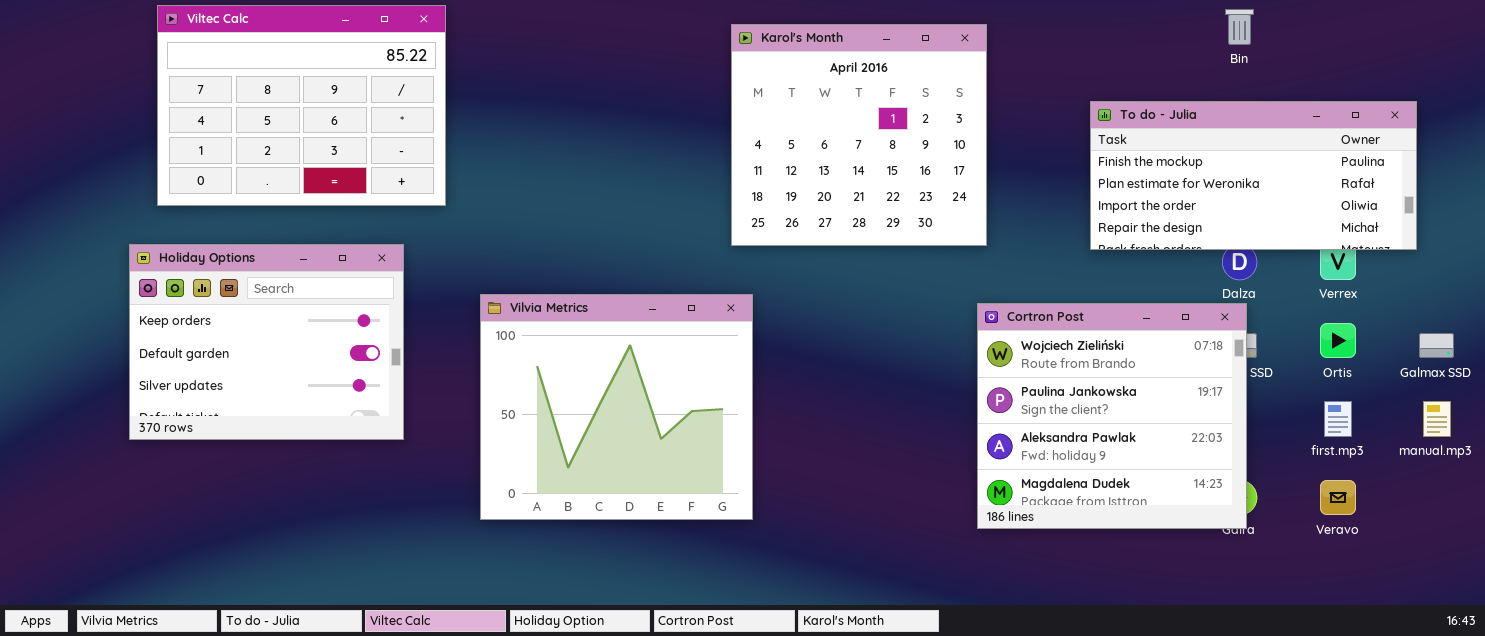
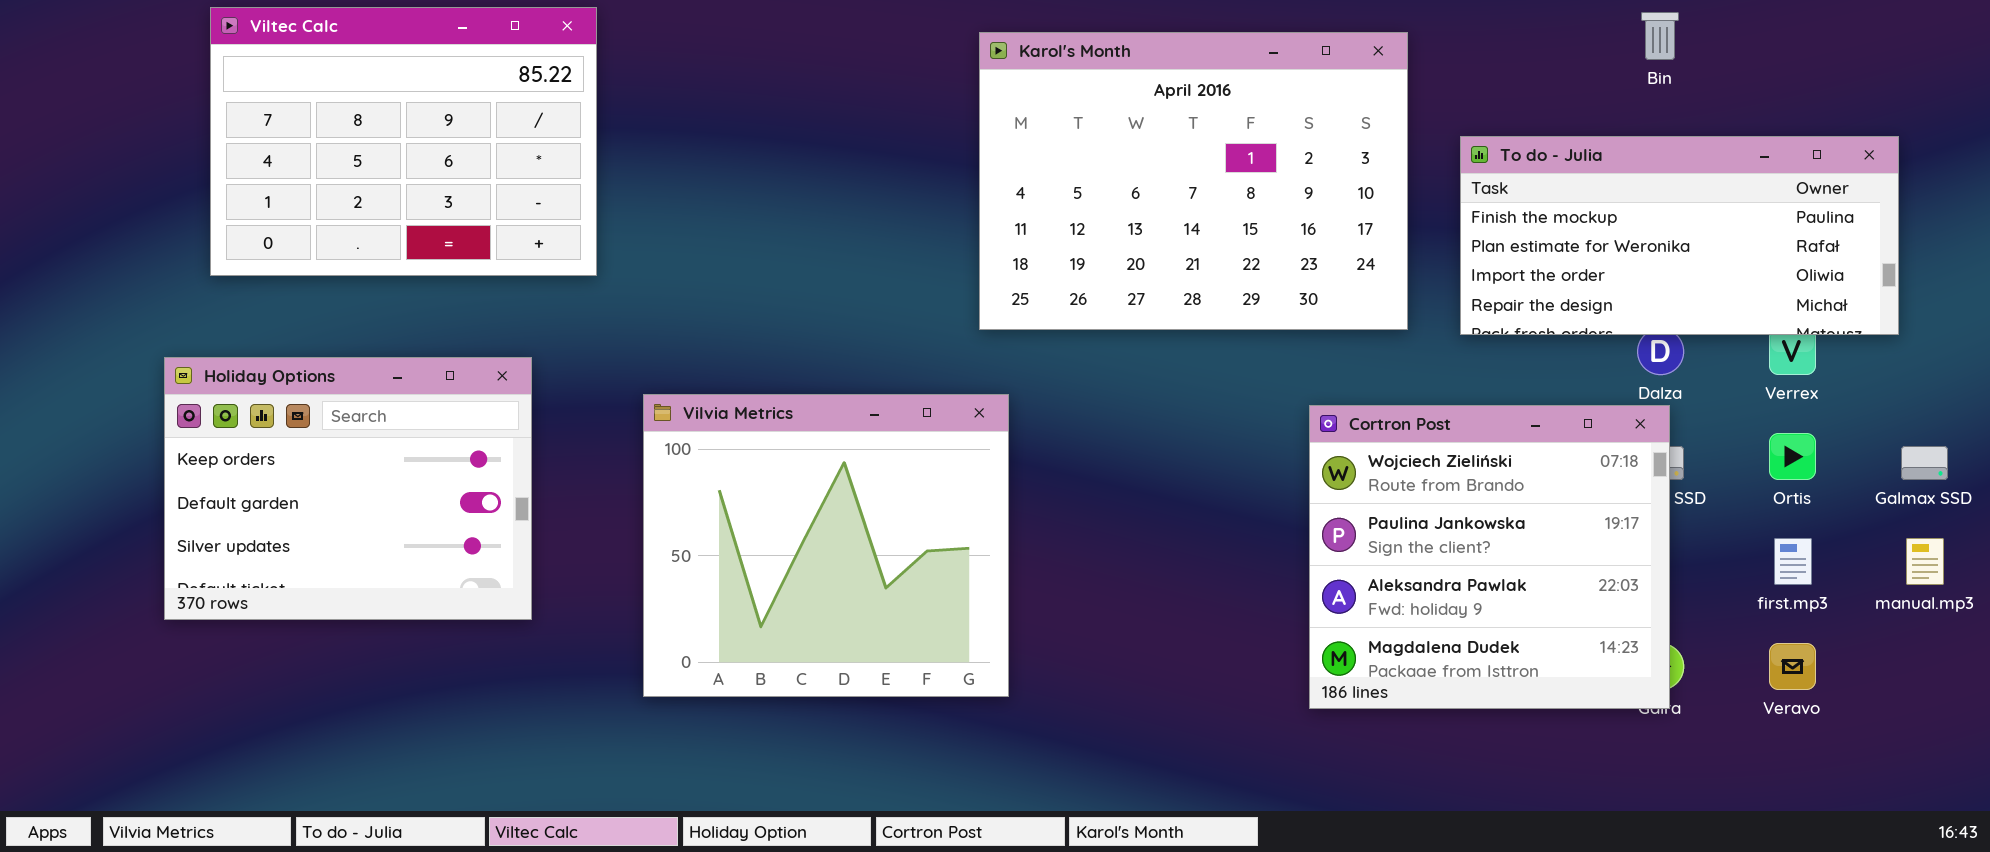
Karol's Month: [731,24,987,246] -> [979,32,1408,330], resized
Holiday Options: [129,244,404,440] -> [164,357,532,620], moved

